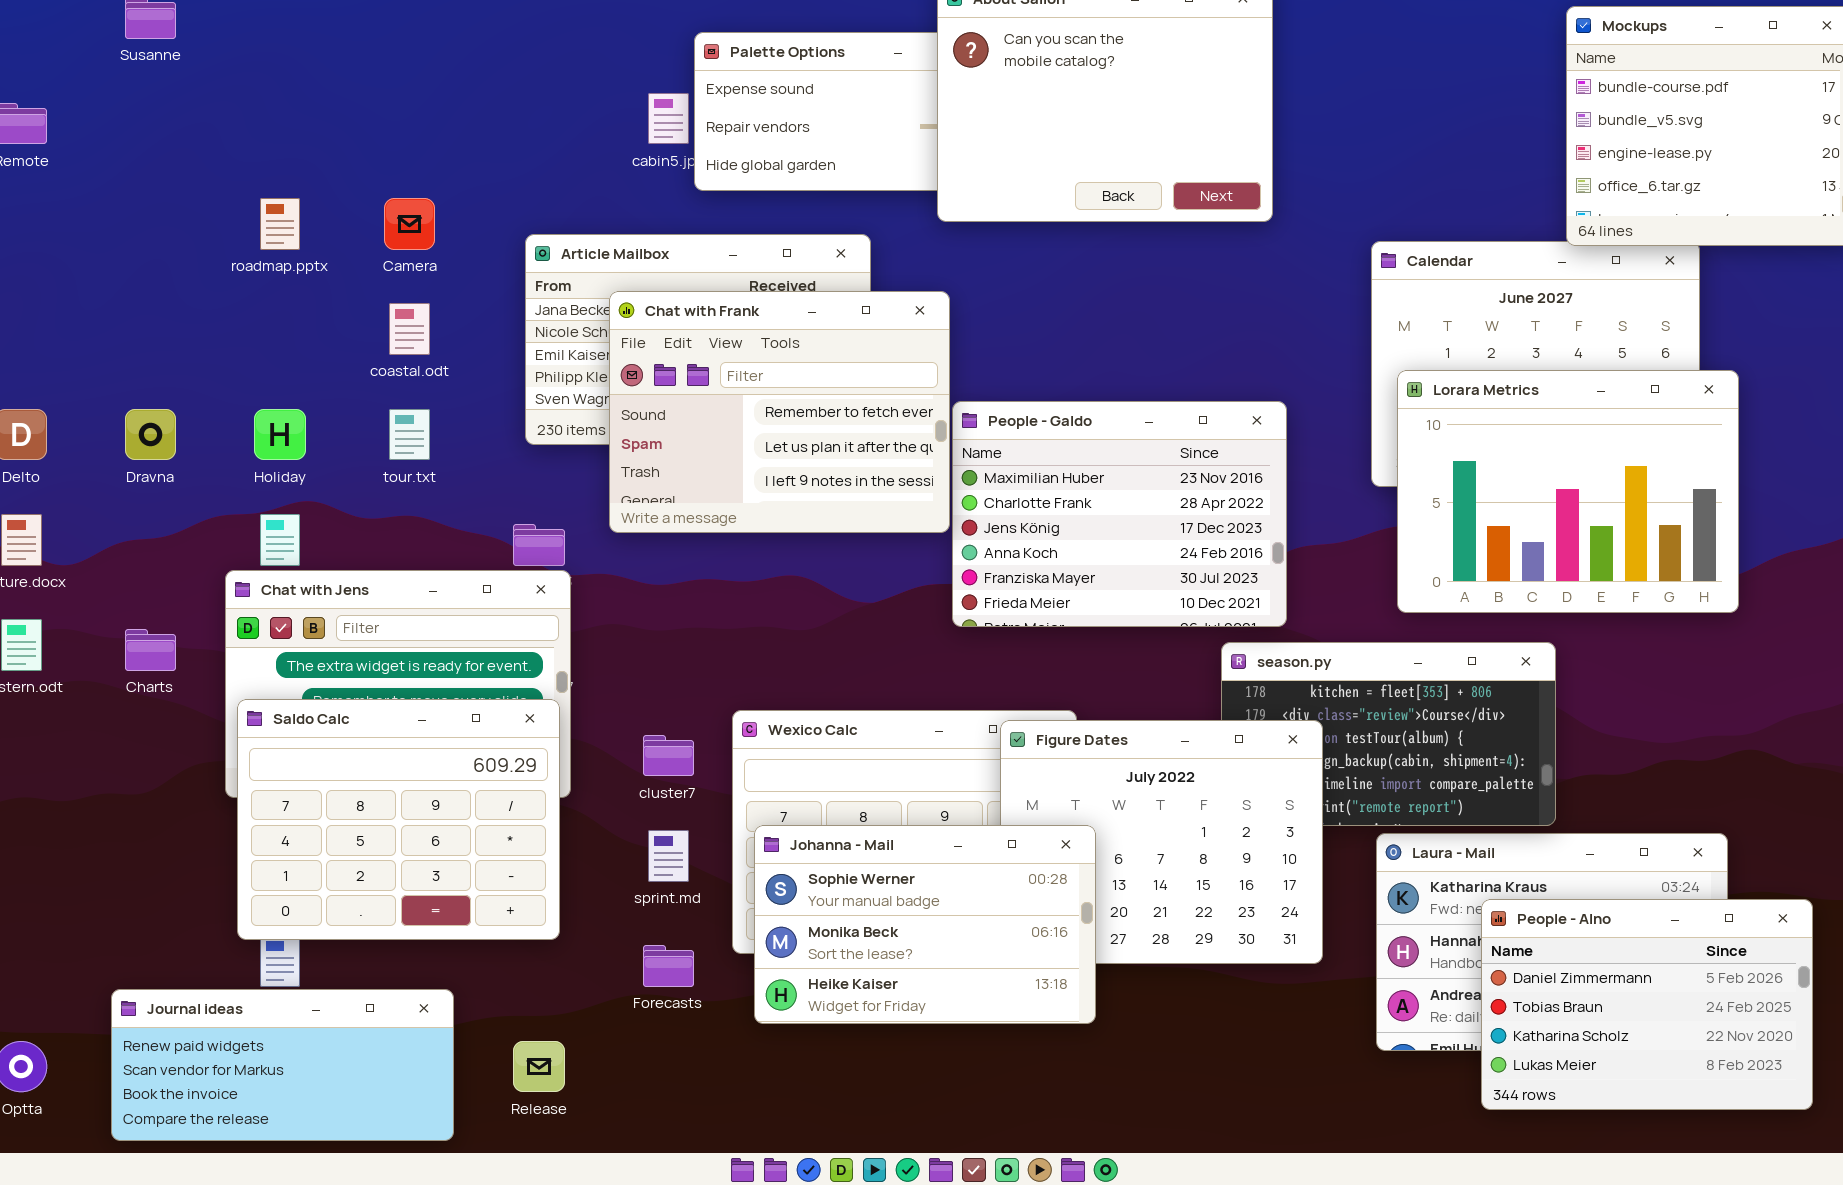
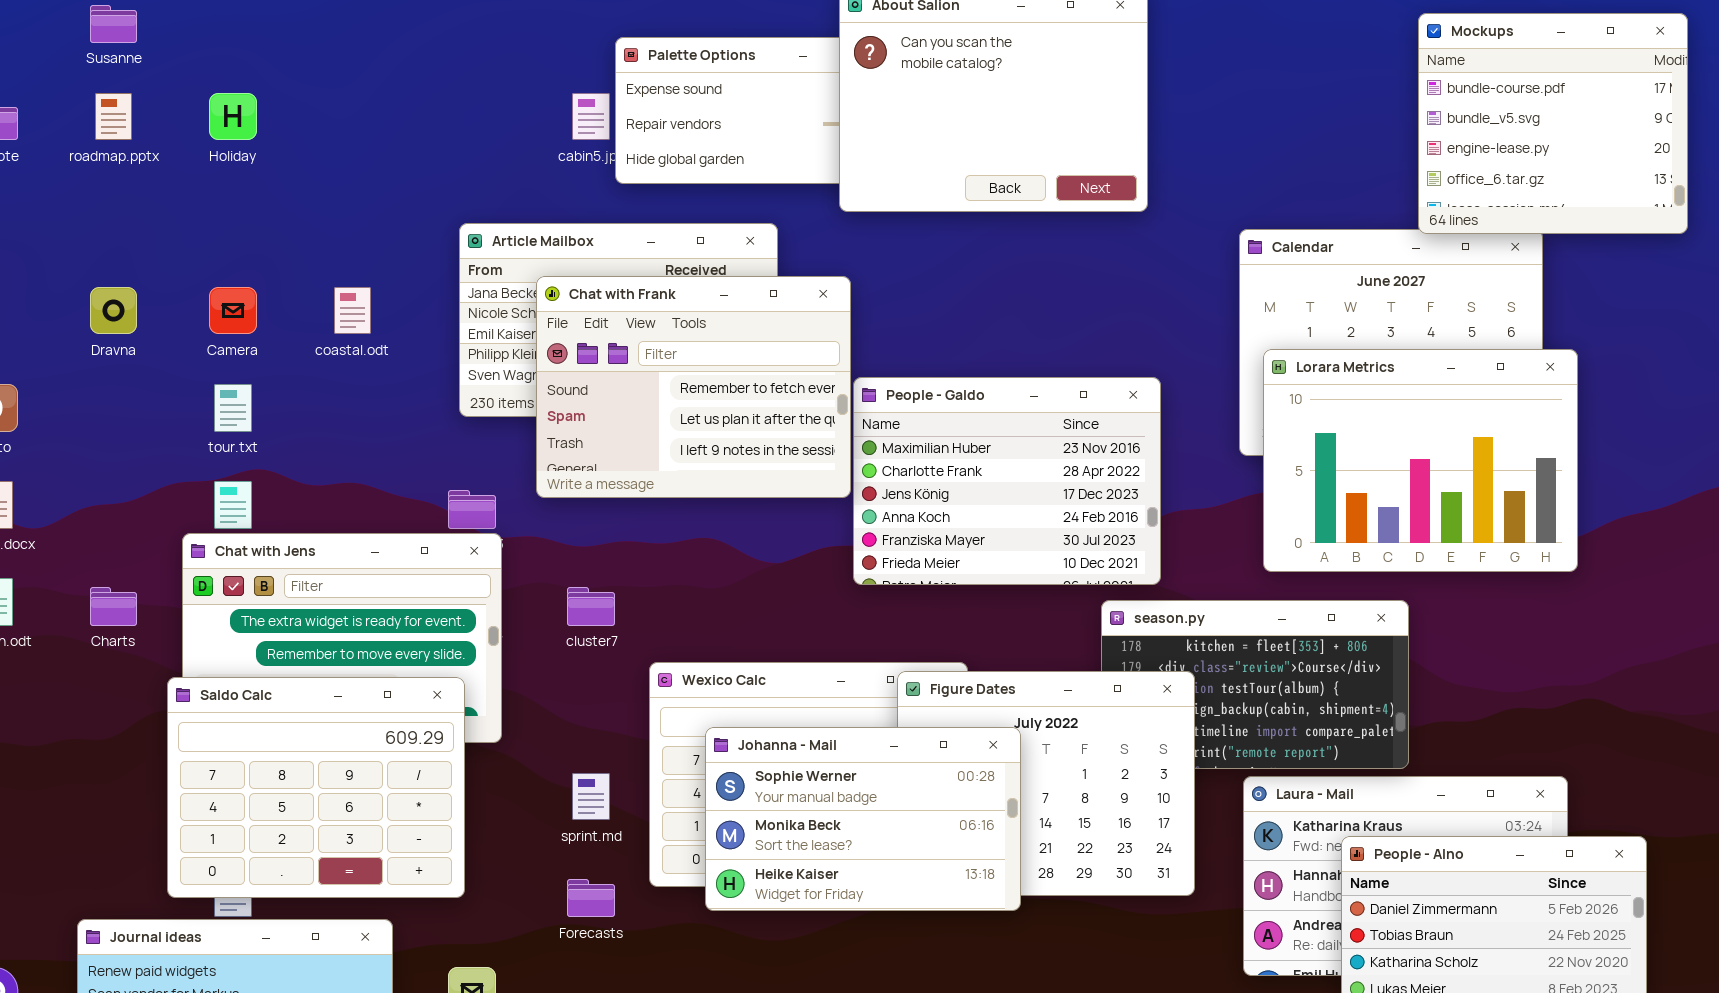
roadmap.pptx: [260,198,300,250] -> [95,93,132,140], moved
Camera: [384,198,435,250] -> [209,287,257,334], moved
Dravna: [125,409,176,460] -> [90,287,137,334], moved
Holiday: [254,409,306,460] -> [209,93,257,140], moved
tour.txt: [389,409,430,460] -> [214,384,252,432], moved
Saldo Calc: [237,699,560,940] -> [167,677,465,898], moved
cluster7: [643,735,694,776] -> [567,587,615,626], moved
Johanna - Mail: [754,825,1096,1024] -> [705,727,1021,911], moved

